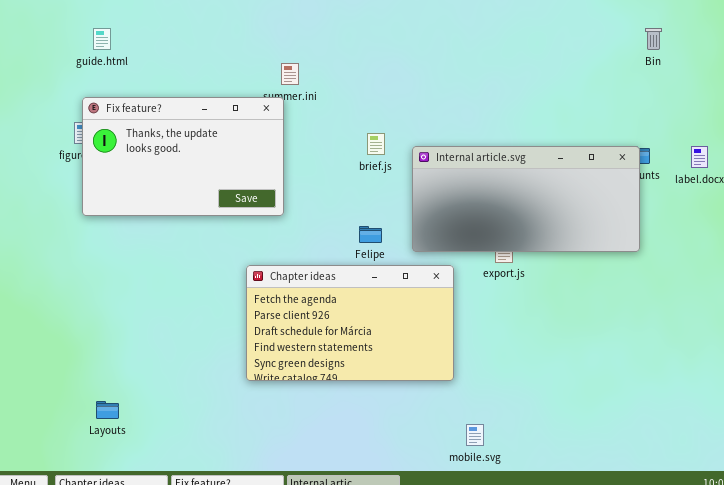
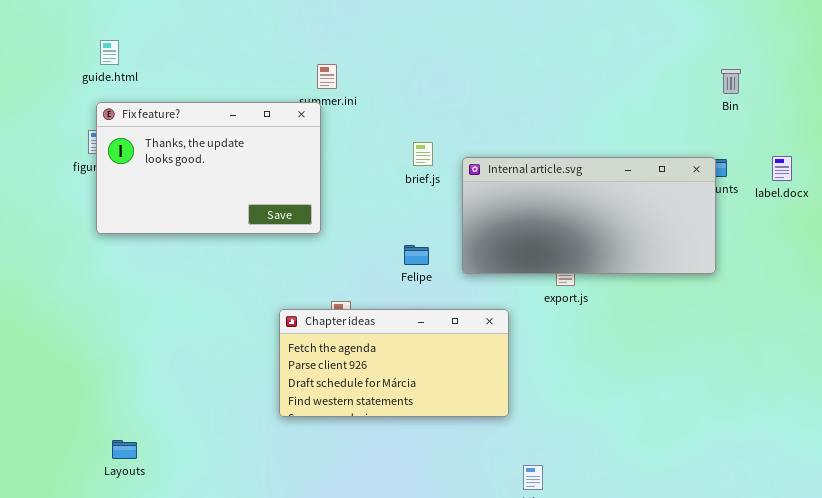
guide.html: [93,28,111,50] -> [100,40,119,65], moved
Bin: [645,28,662,50] -> [721,69,741,94], moved
Chapter ideas: [246,265,454,381] -> [279,309,509,417], resized

